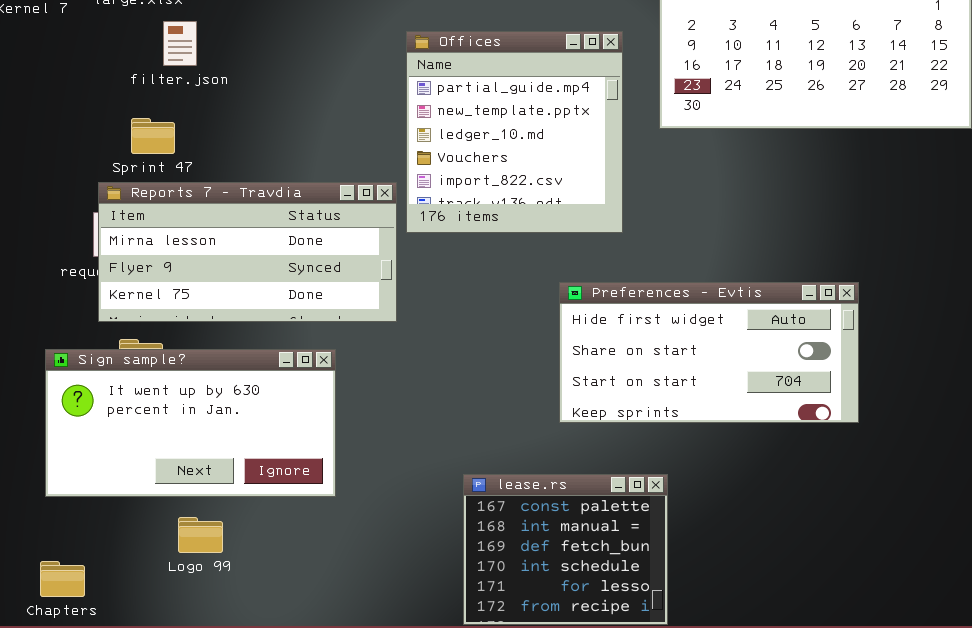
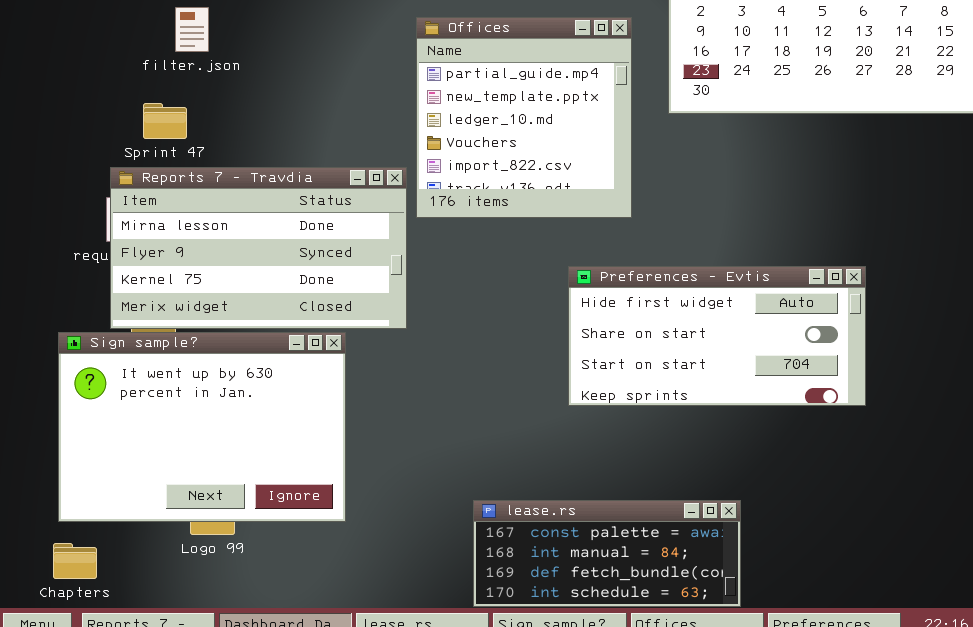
Reports 7 - Travdia: [98,182,397,322] -> [110,167,407,329], resized
Sign sample?: [45,349,336,497] -> [58,332,346,522], resized
lease.rs: [463,474,668,625] -> [473,500,741,607], resized

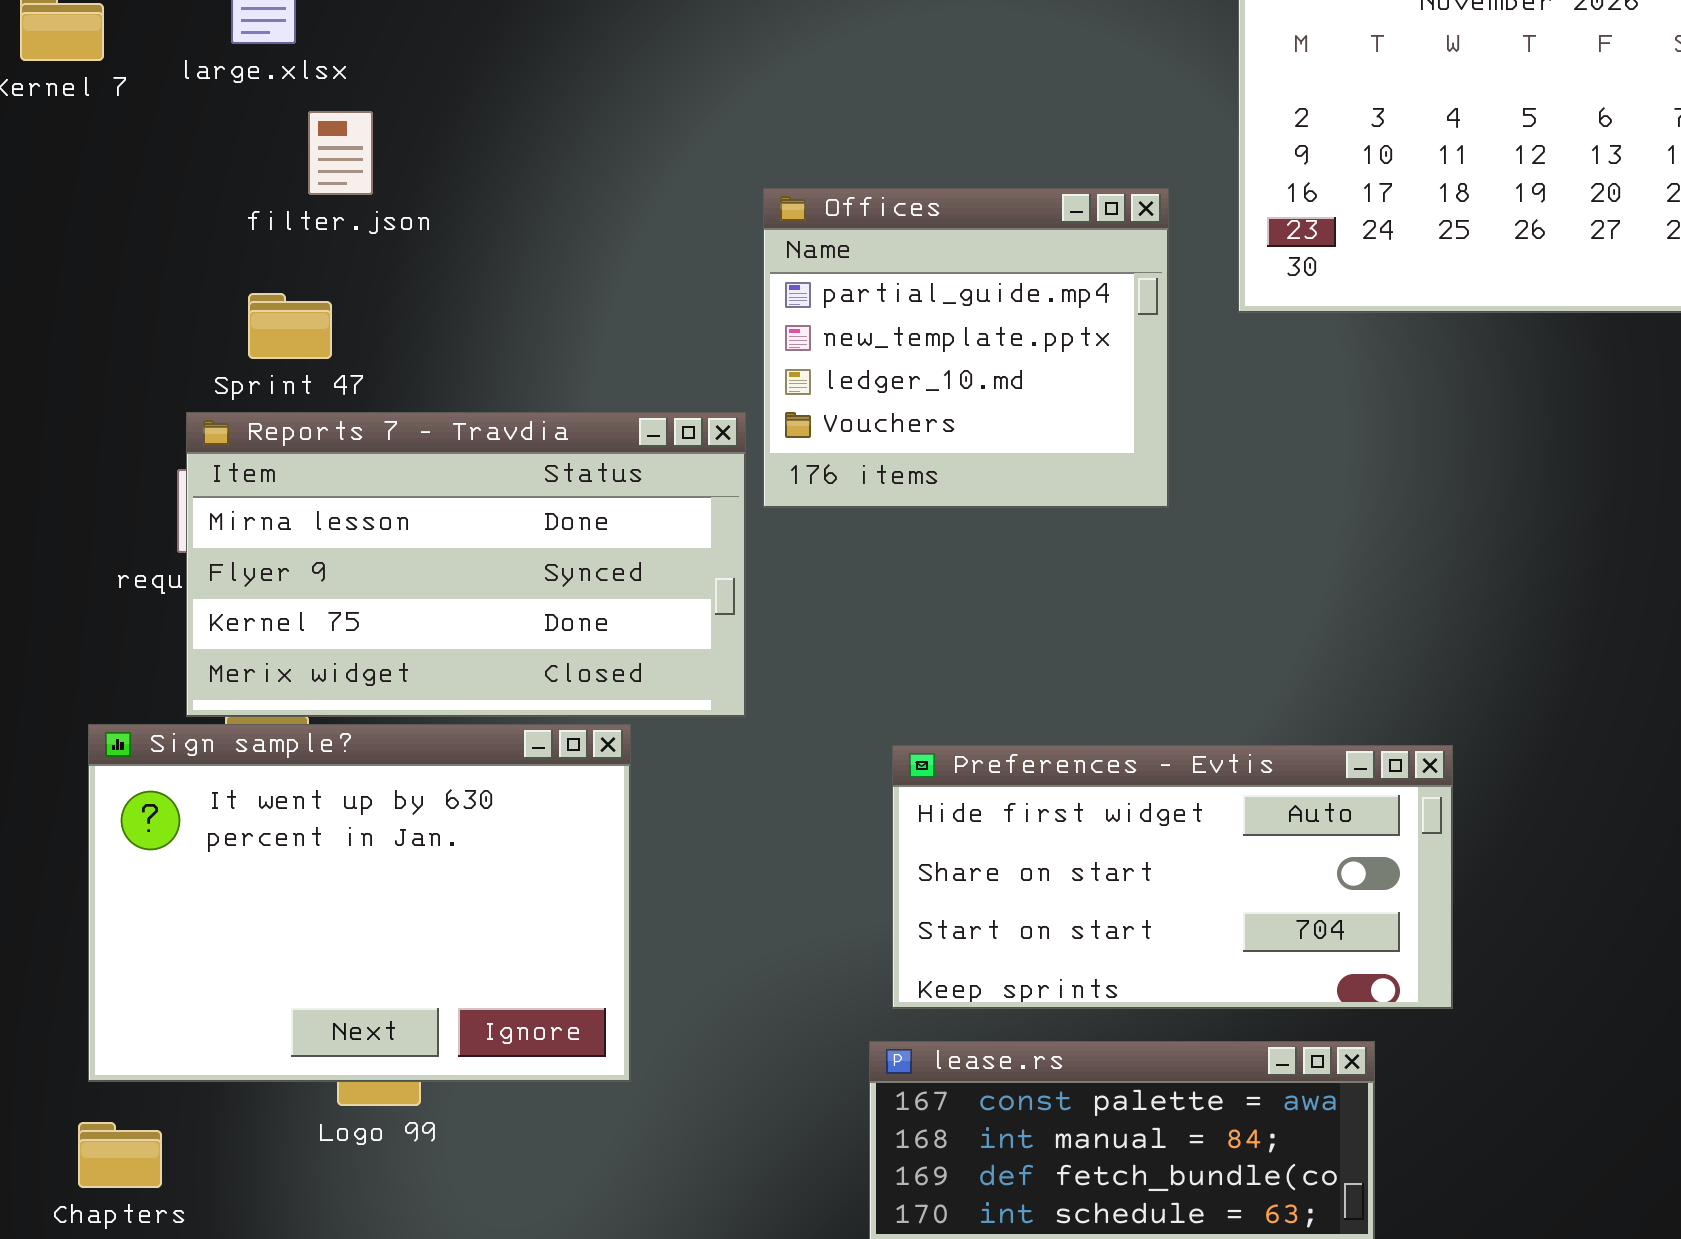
Offices: [416,17,632,218] -> [763,188,1169,508], resized
Preferences - Evtis: [568,266,866,406] -> [892,745,1453,1009], moved

